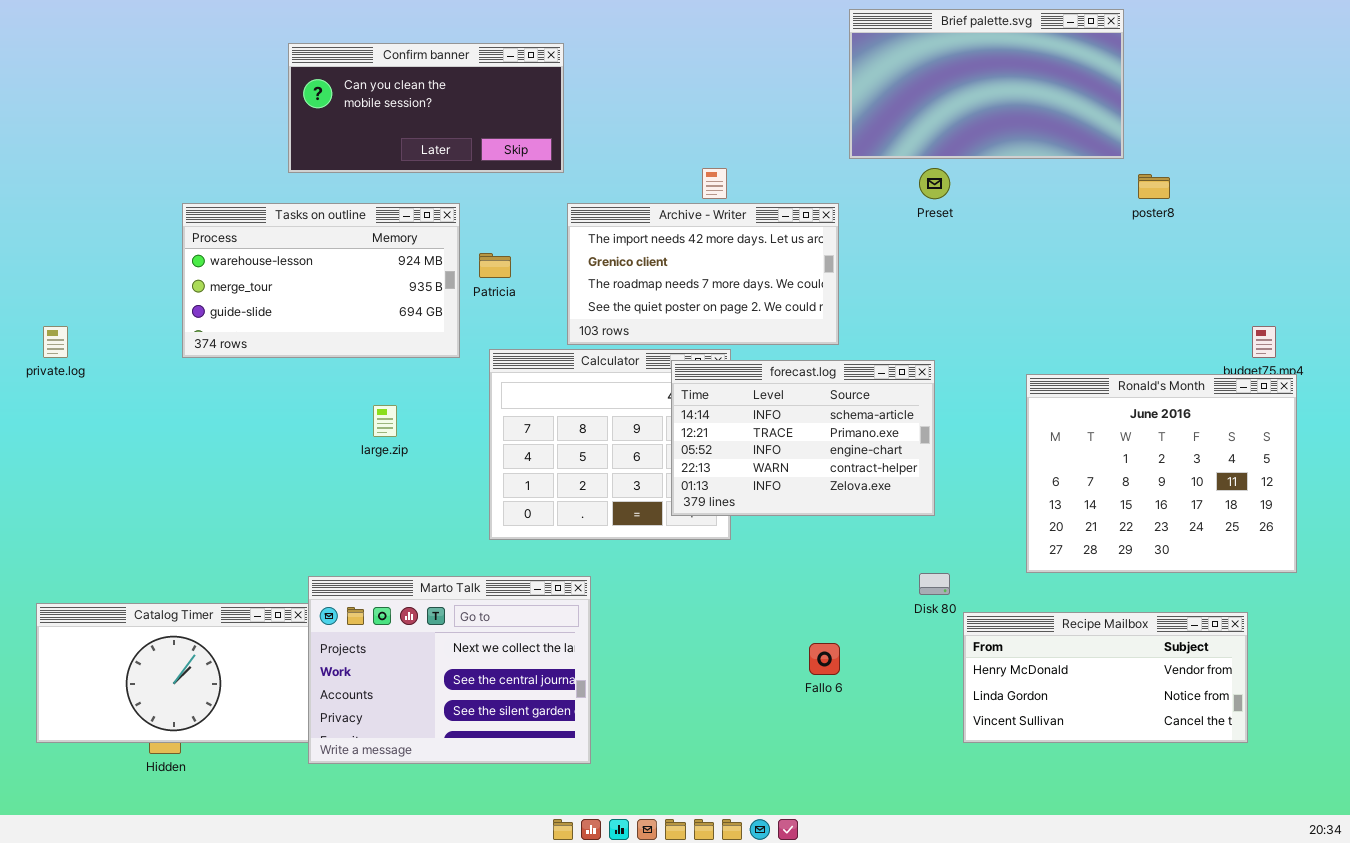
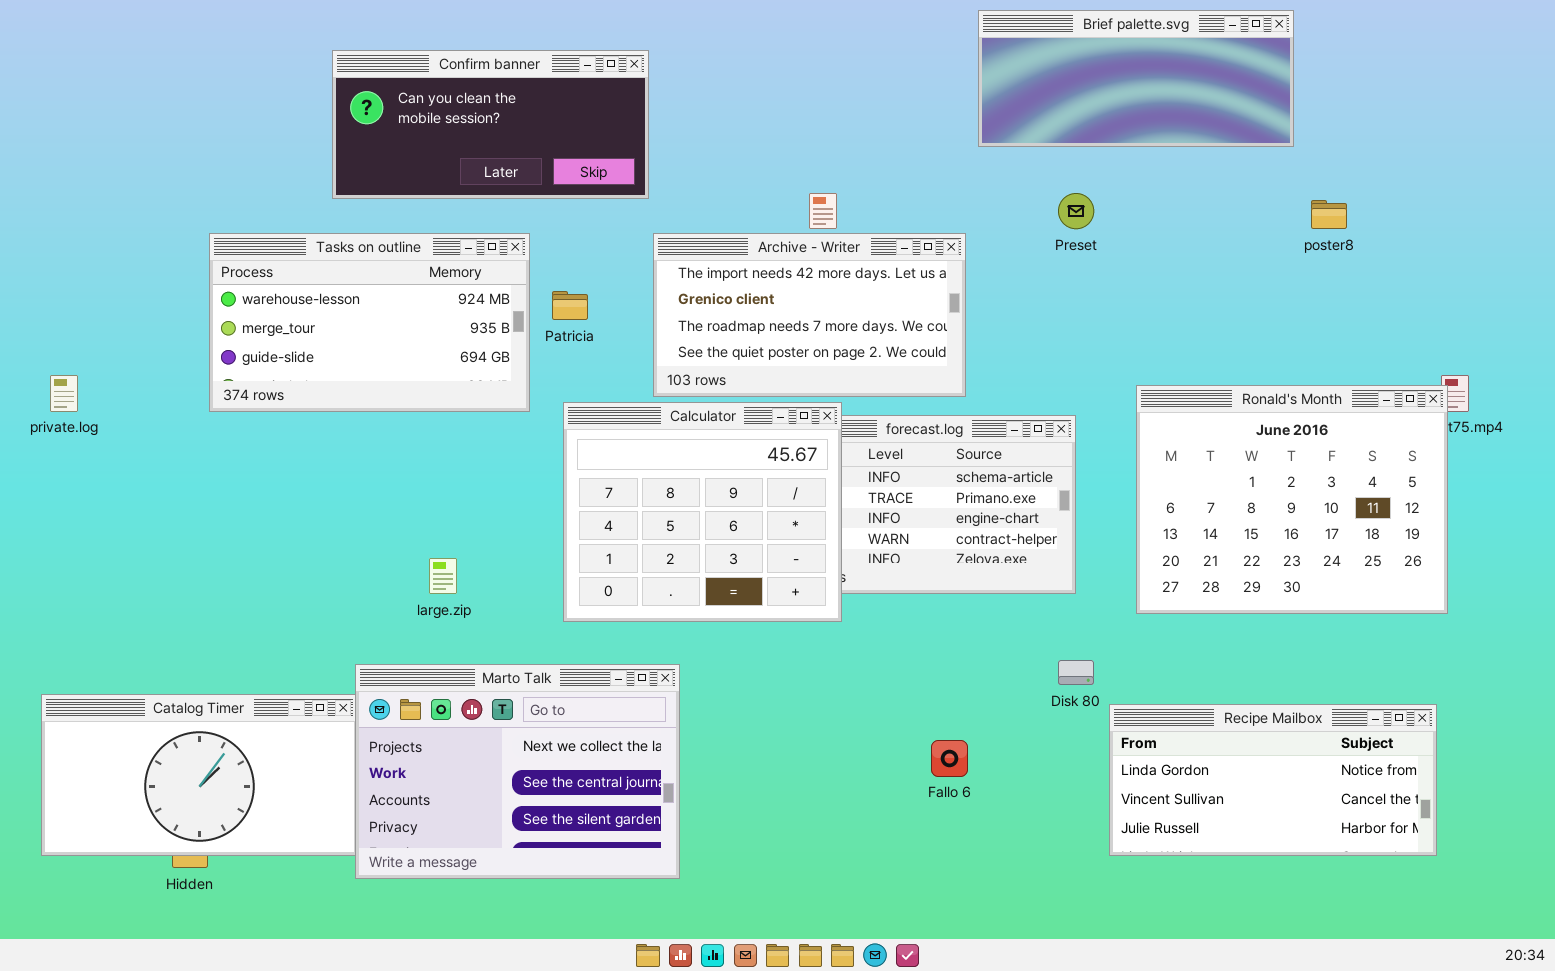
Brief palette.svg: [849,9,1124,159] -> [978,10,1294,147], resized
Calculator: [489,349,731,540] -> [563,402,842,622], raised
Ronald's Month: [1026,374,1297,573] -> [1136,385,1448,614], moved
large.zip: [373,405,397,437] -> [429,558,457,594], moved
Recipe Mailbox: [963,612,1248,743] -> [1109,704,1437,856], scrolled down 1 row

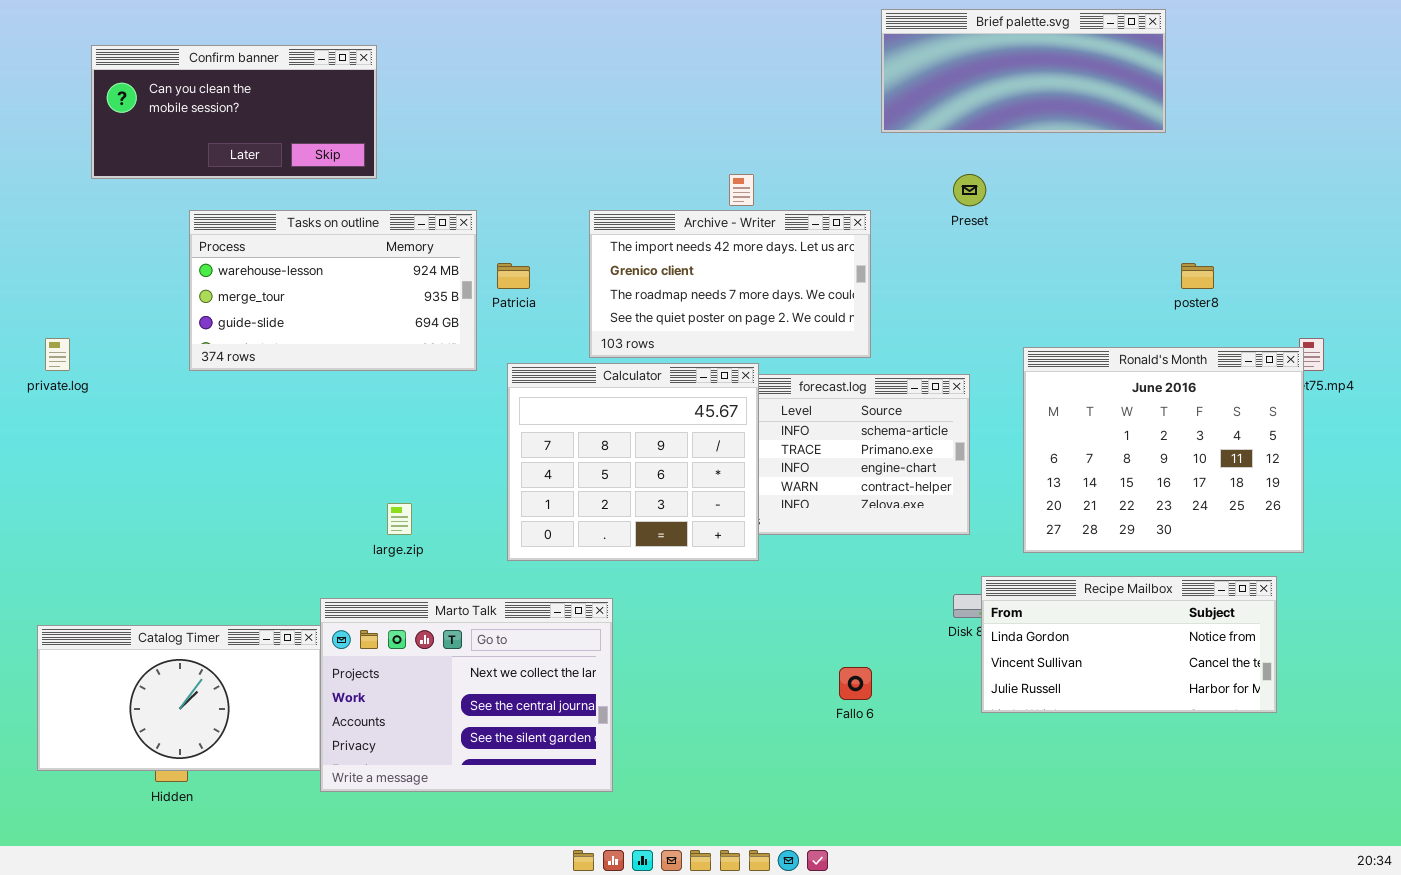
Confirm banner: [332,50,649,199] -> [91,45,377,179], moved
poster8: [1311,200,1347,229] -> [1181,263,1214,289], moved
Recipe Mailbox: [1109,704,1437,856] -> [981,576,1277,713], moved

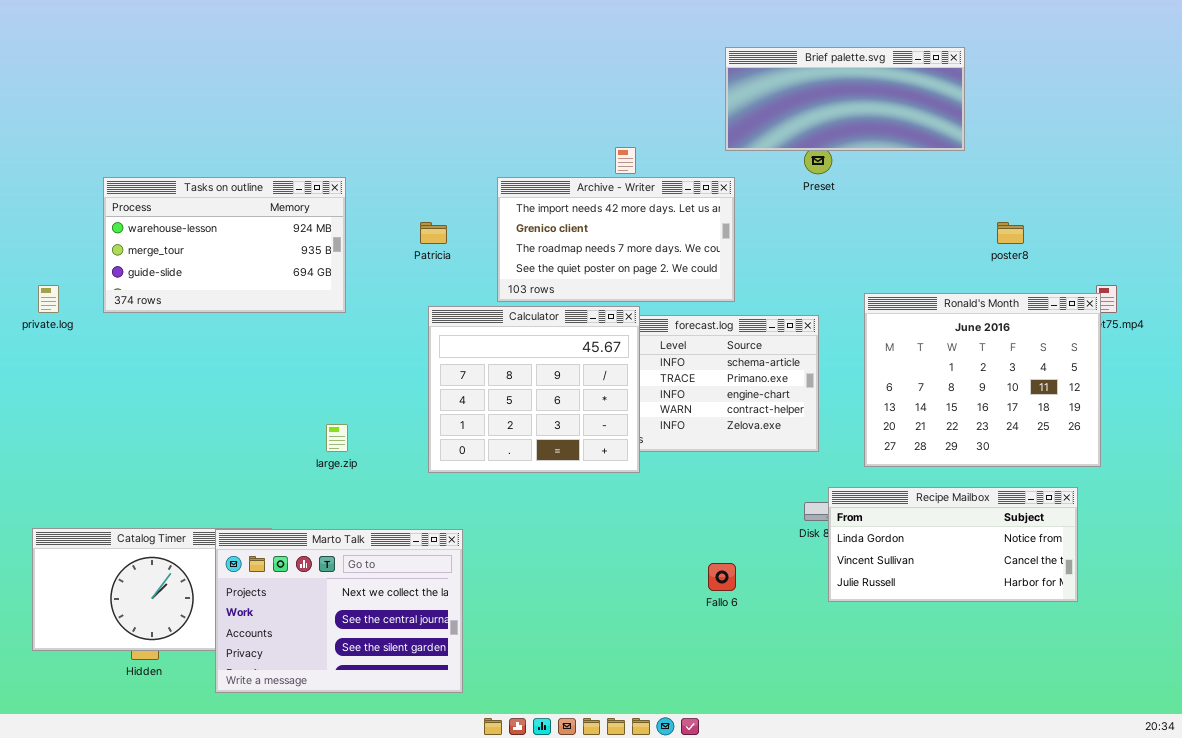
Brief palette.svg: [881,9,1166,133] -> [725,47,965,151], moved
Confirm banner: [91,45,377,179] -> none, closed
Tasks on outline: [189,210,477,371] -> [103,177,346,313], moved
Marto Talk: [320,598,613,792] -> [215,529,463,693], moved

